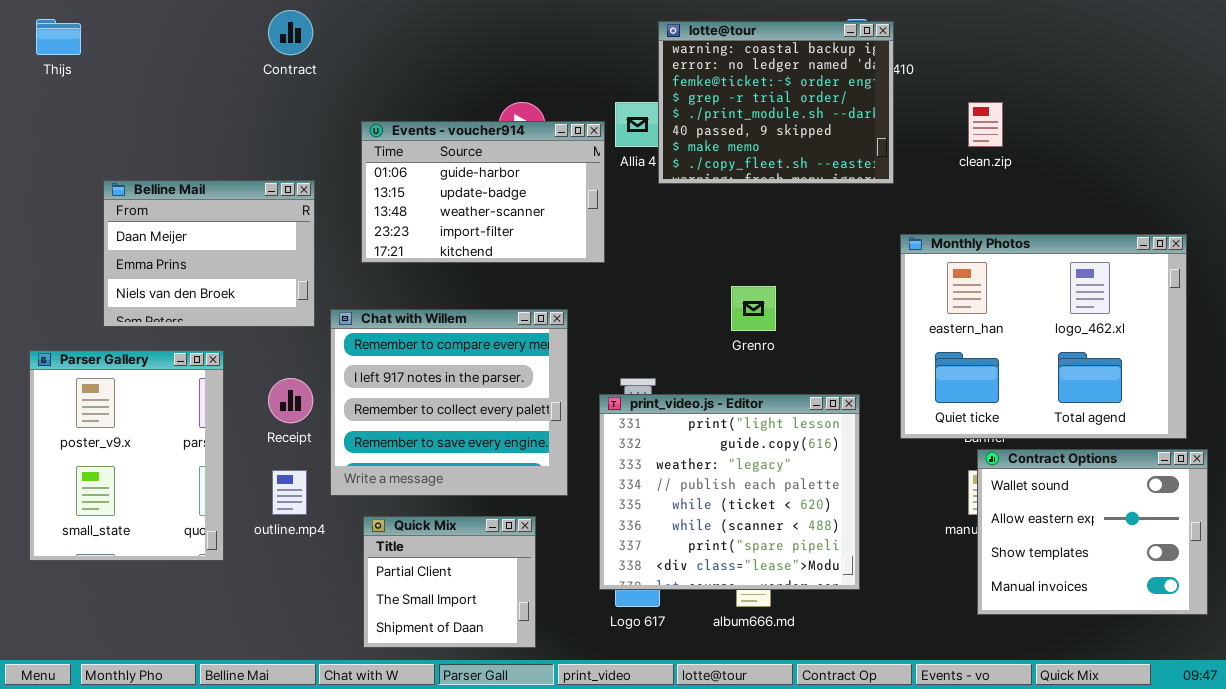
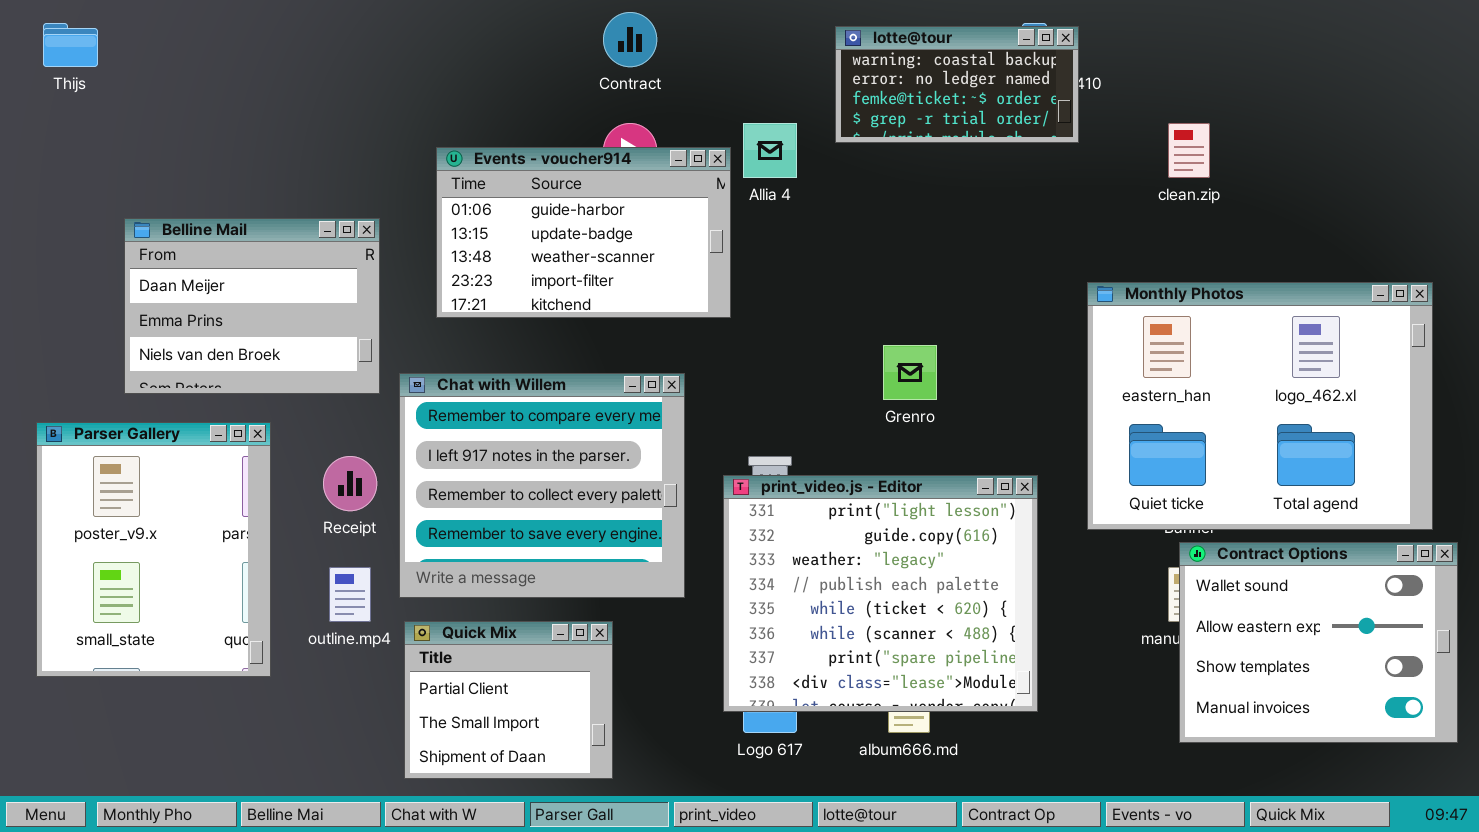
Contract: [268,10,313,55] -> [603,12,657,67], moved
lotte@tour: [658,21,894,184] -> [835,26,1079,143], resized
Quick Mix: [363,516,536,648] -> [404,621,613,779], moved

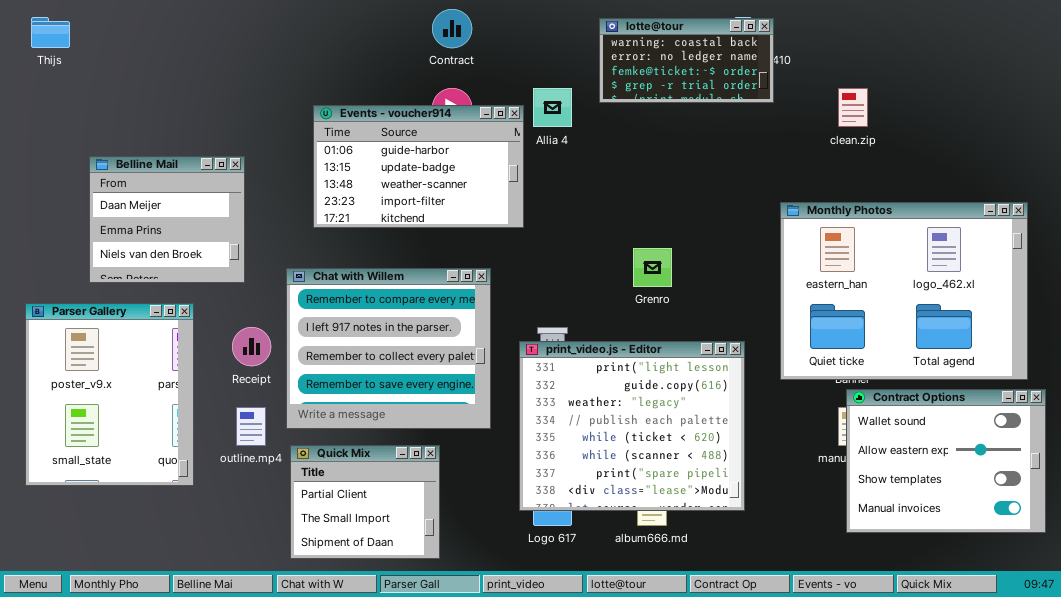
Belline Mail: [124,218,380,394] -> [89,156,245,283], resized

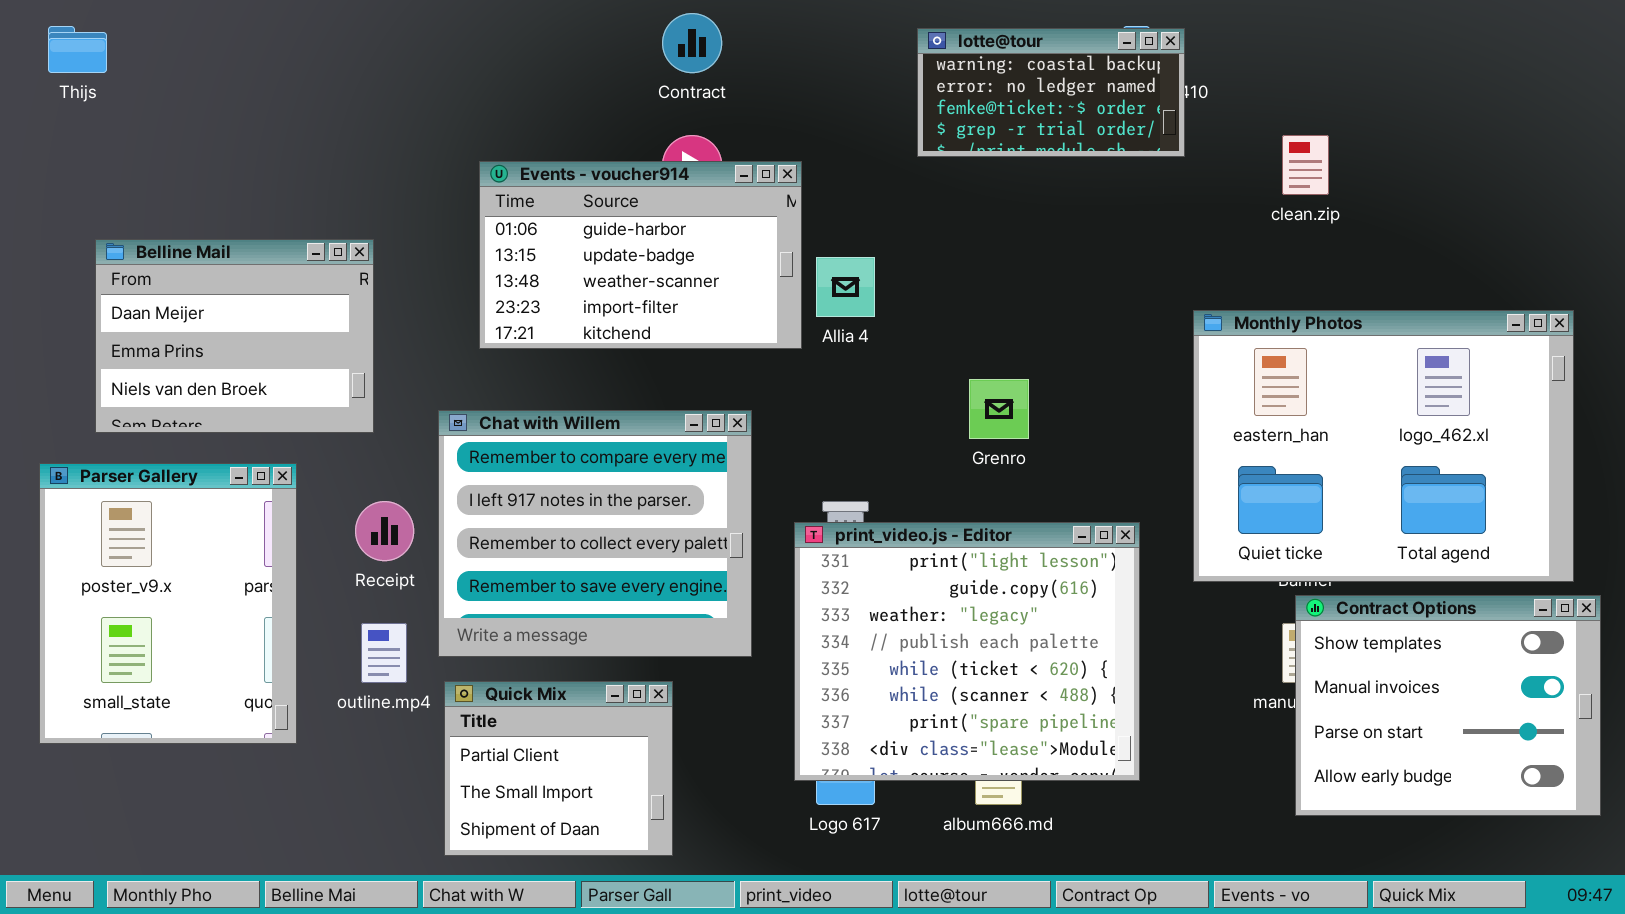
Allia 4: [533,88,572,127] -> [816,257,875,317], moved
Belline Mail: [89,156,245,283] -> [95,239,374,433], resized
Contract Options: [846,389,1046,533] -> [1295,595,1601,816], scrolled down 2 rows

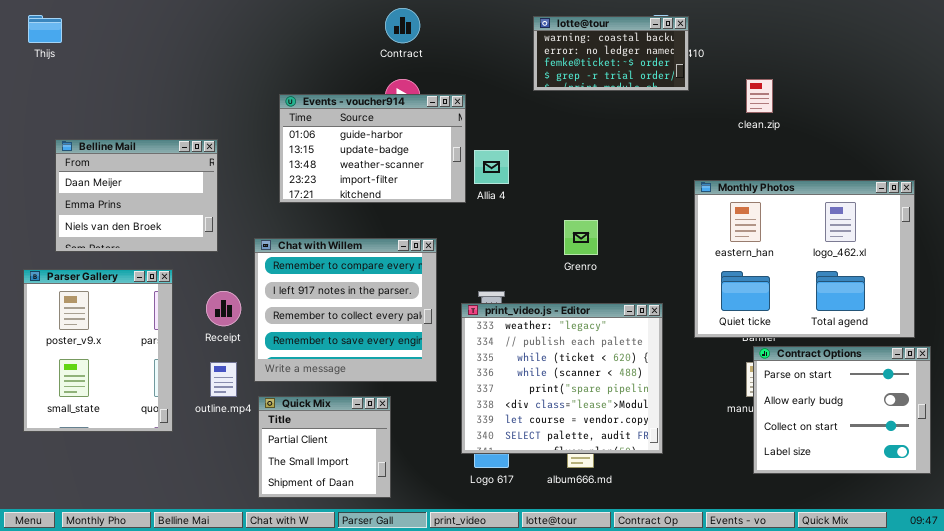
print_video.js - Editor: [794,522,1140,781] -> [461,303,663,454], scrolled down 2 rows
Contract Options: [1295,595,1601,816] -> [753,346,931,474], scrolled down 2 rows

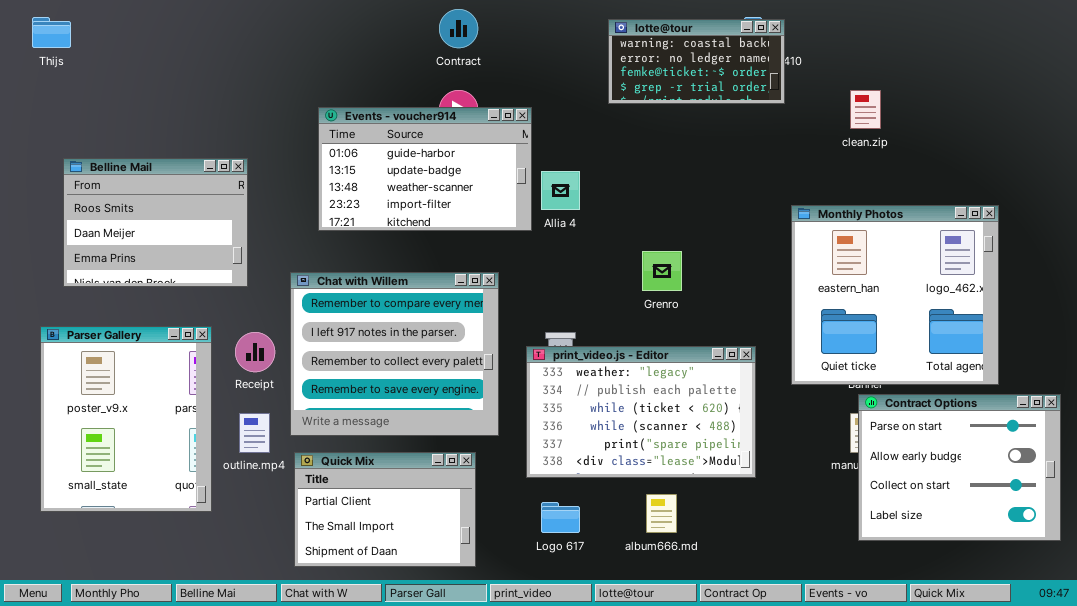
Belline Mail: [55,139,218,252] -> [63,158,248,287], scrolled up 1 row
Monthly Photos: [694,180,915,338] -> [791,205,999,385], resized
Parser Gallery: [23,269,173,432] -> [40,326,212,512], moved
print_video.js - Editor: [461,303,663,454] -> [526,346,756,478], resized
Quick Mix: [258,396,391,498] -> [294,452,476,567], resized

